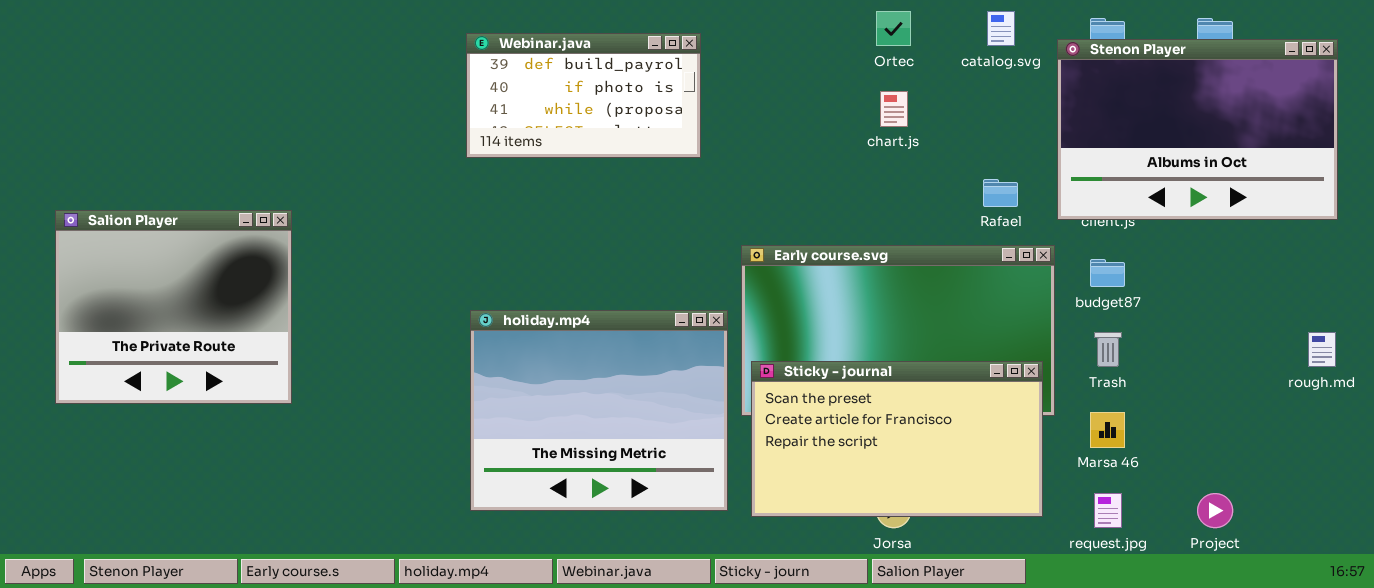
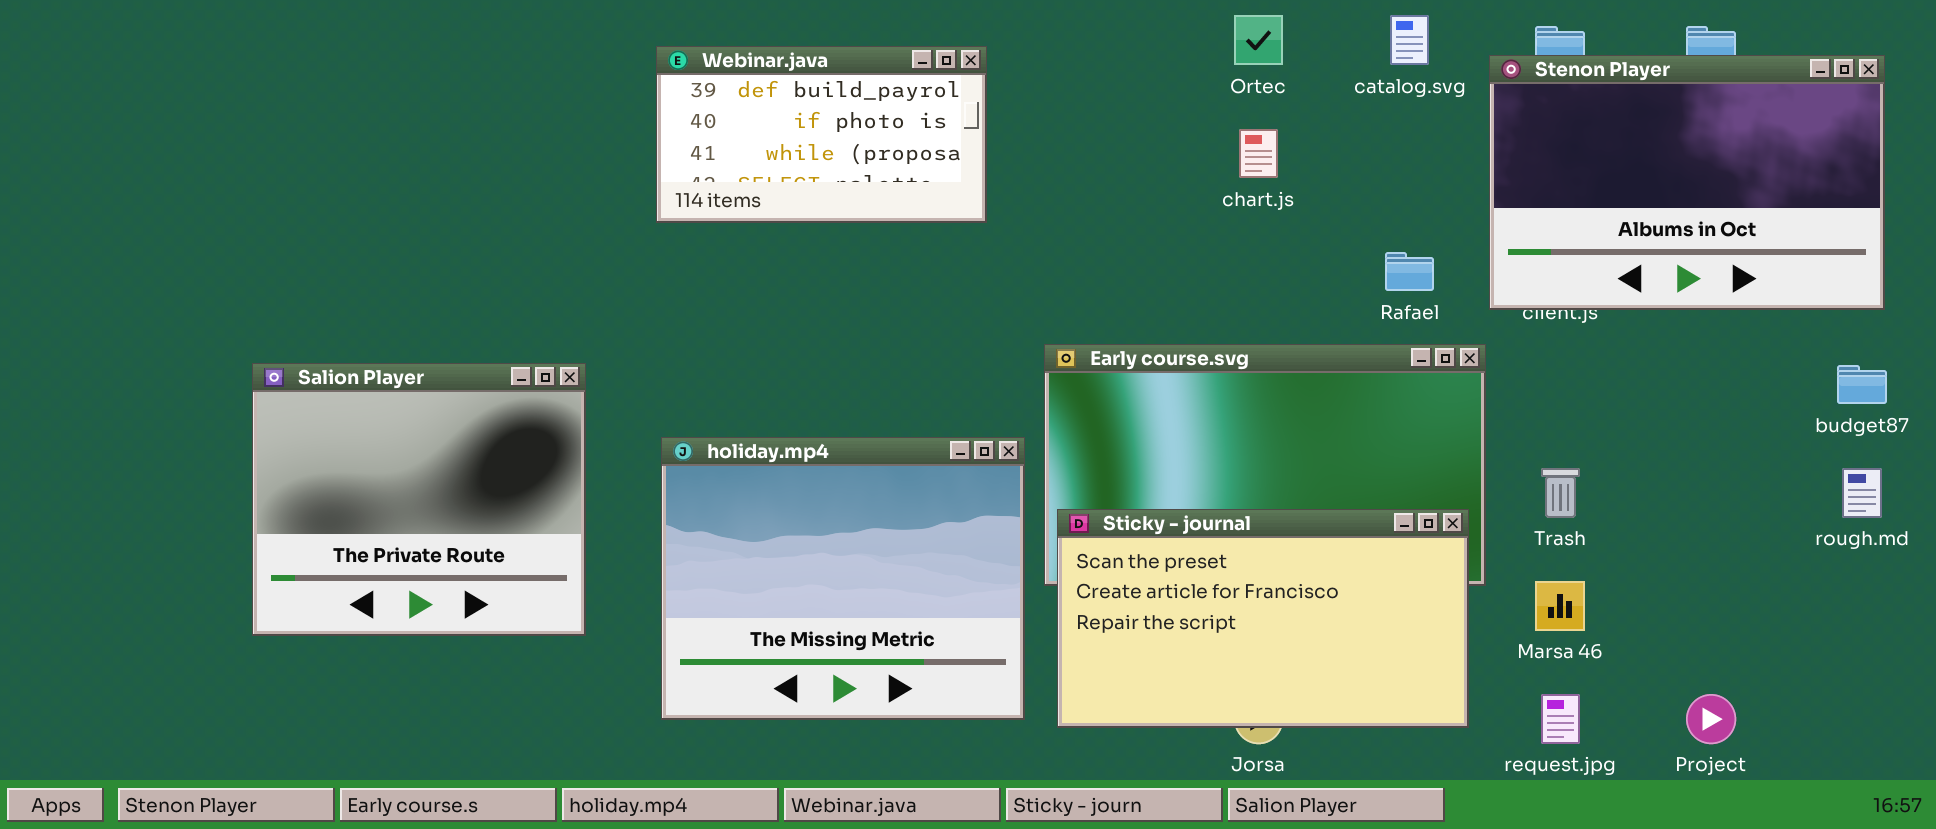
Salion Player: [55,210,292,404] -> [252,363,586,636], moved
budget87: [1090,259,1125,287] -> [1837,365,1887,404], moved

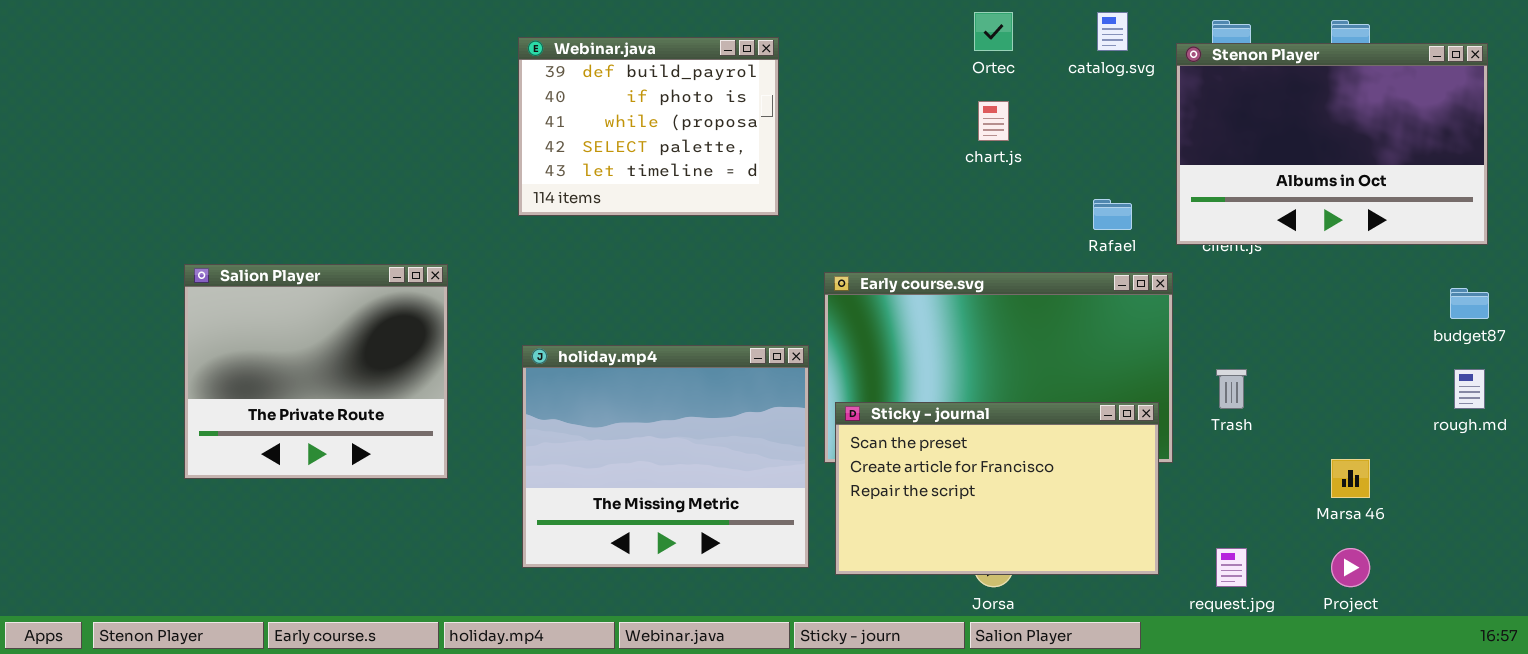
Webinar.java: [656,46,987,223] -> [518,37,779,216], resized
Salion Player: [252,363,586,636] -> [184,264,448,479], moved
Marsa 46: [1535,581,1585,631] -> [1331,459,1370,498], moved

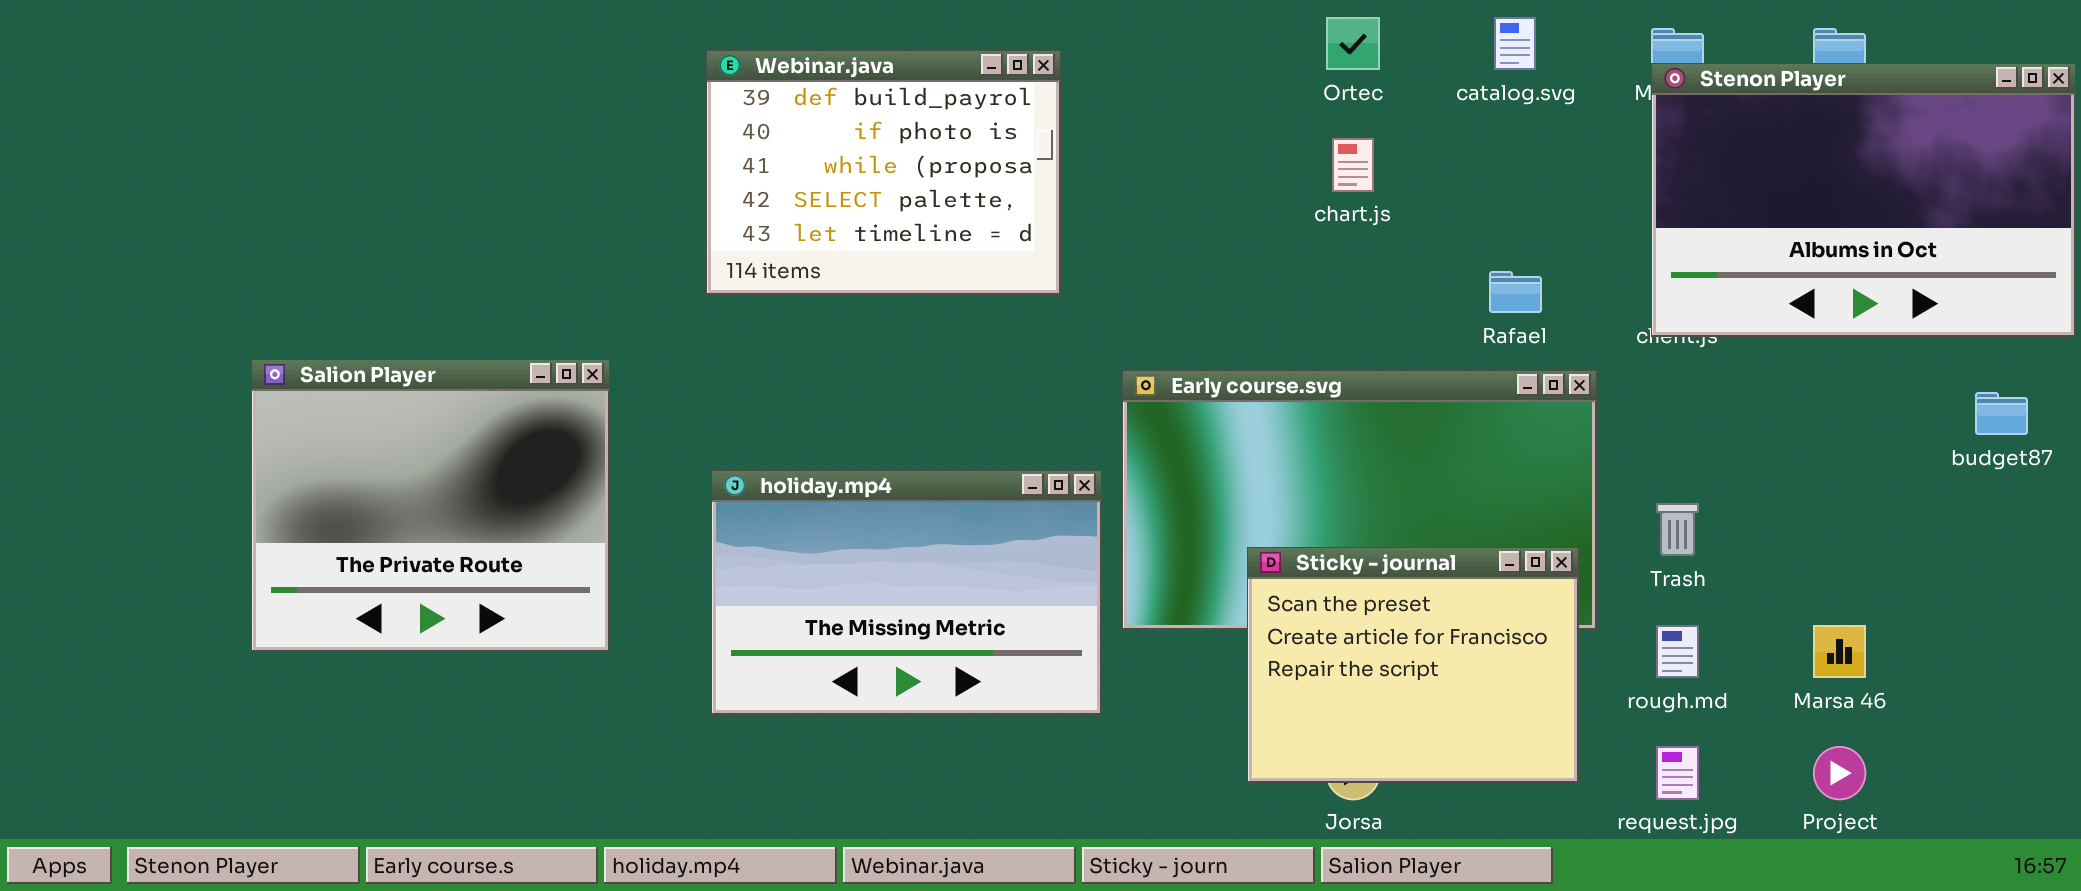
Stenon Player: [1176,43,1488,245] -> [1651,63,2076,337], moved
holiday.mp4: [522,345,809,568] -> [711,470,1102,715], resized
rough.md: [1454,369,1485,409] -> [1656,625,1699,678], moved
Sticky - journal: [835,402,1159,575] -> [1247,547,1579,783], resized

